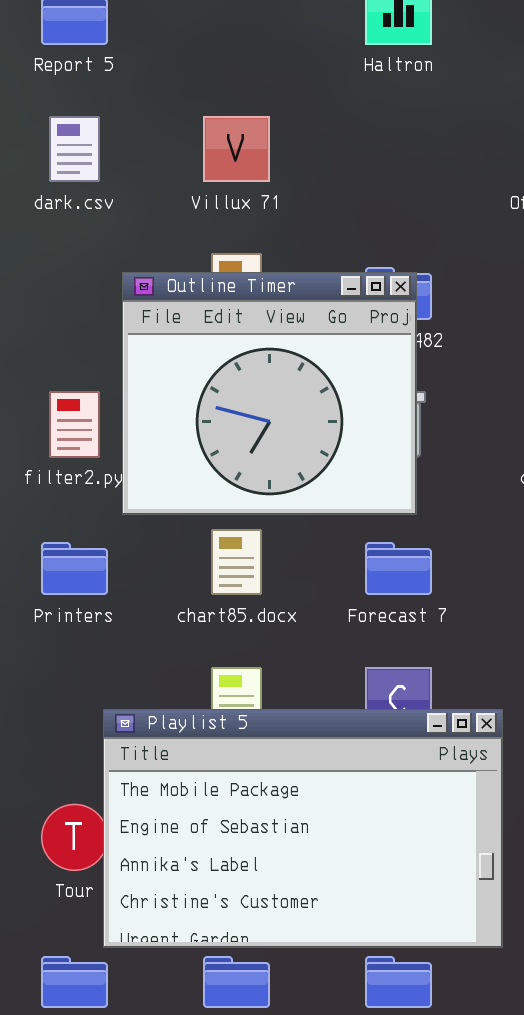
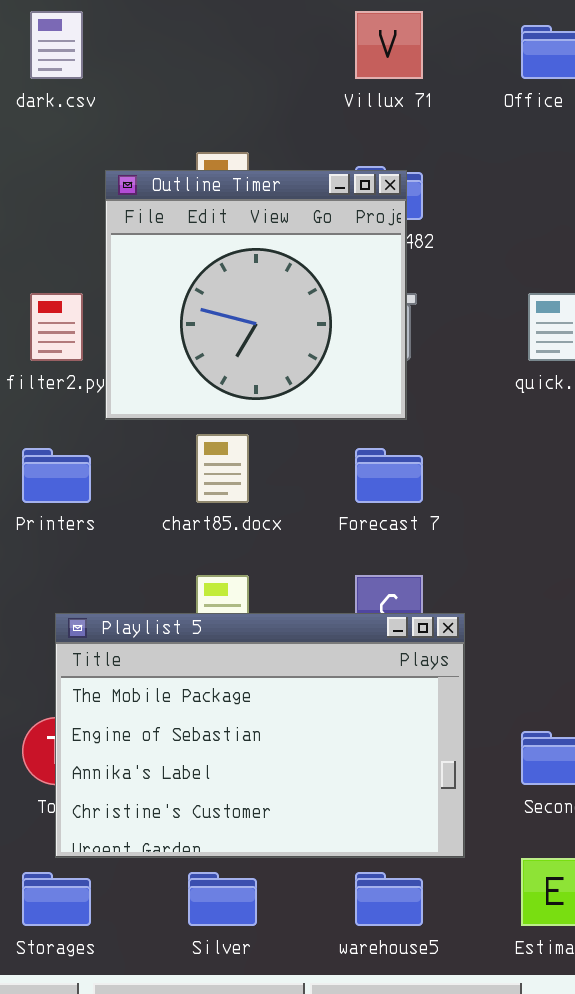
Villux 71: [203,116,270,182] -> [355,11,423,79], moved
Playlist 5: [103,709,503,948] -> [55,613,465,858], moved

